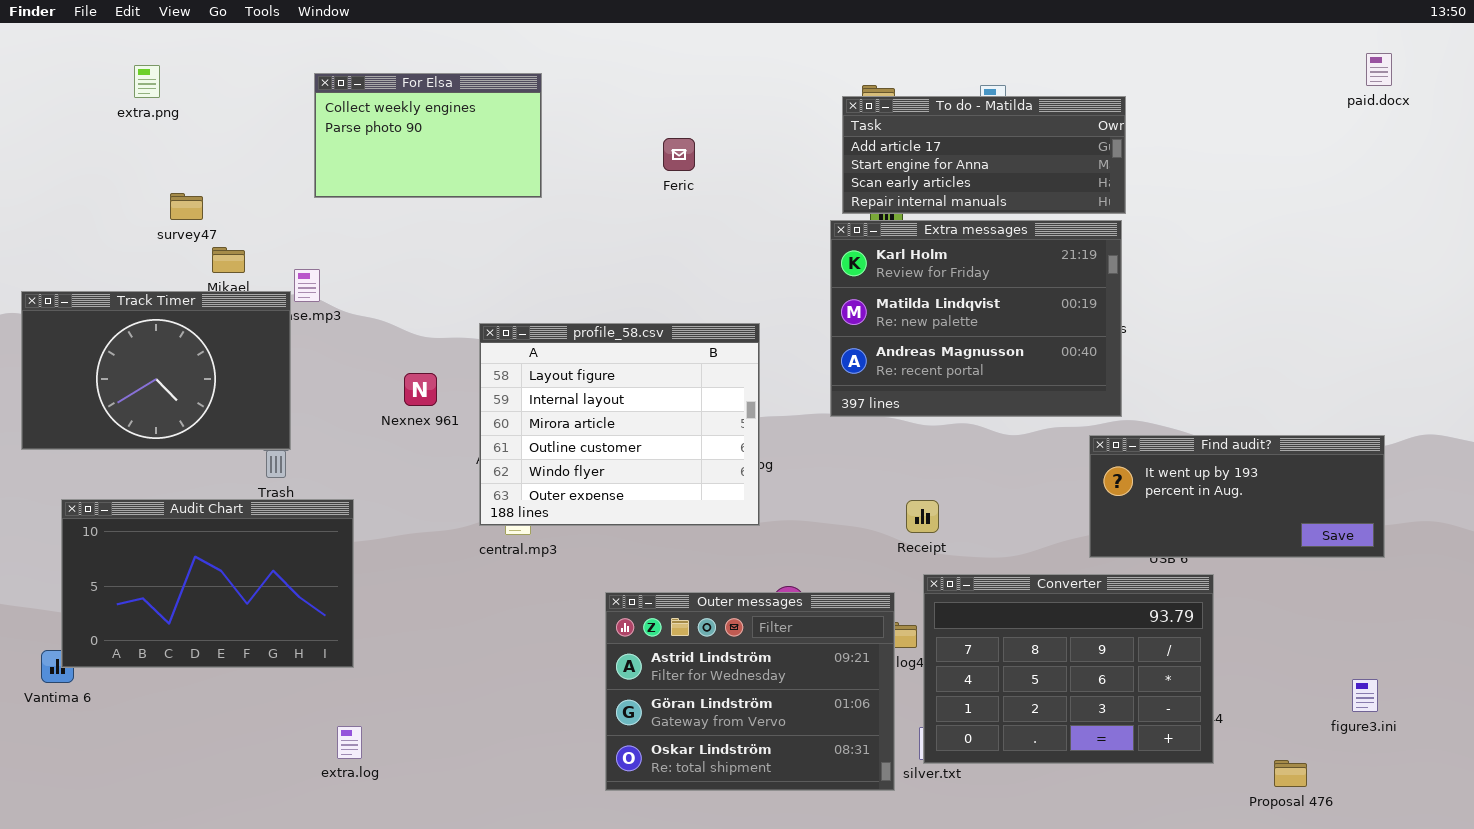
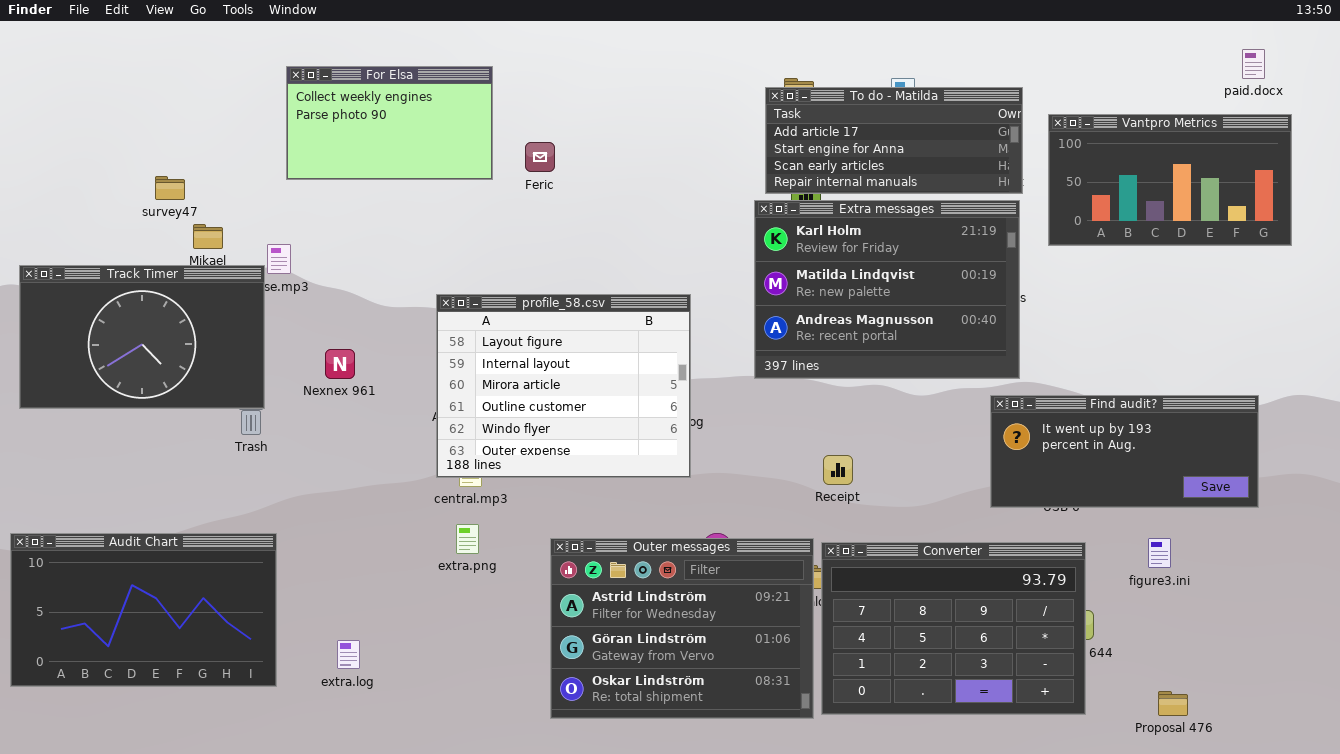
extra.png: [134,65,160,98] -> [456,524,479,554], moved
Vantpro Metrics: none -> [1048,114,1292,246], opened
Feric: [663,138,695,171] -> [525,142,555,172], moved
Nexnex 961: [404,373,437,406] -> [325,349,355,379], moved
Audit Chart: [61,499,354,668] -> [10,533,277,687], moved
Converter: [923,574,1214,764] -> [821,542,1086,715], moved
figure3.ini: [1352,679,1378,712] -> [1148,538,1171,568], moved
extra.log: [337,726,362,759] -> [337,640,360,669], moved

